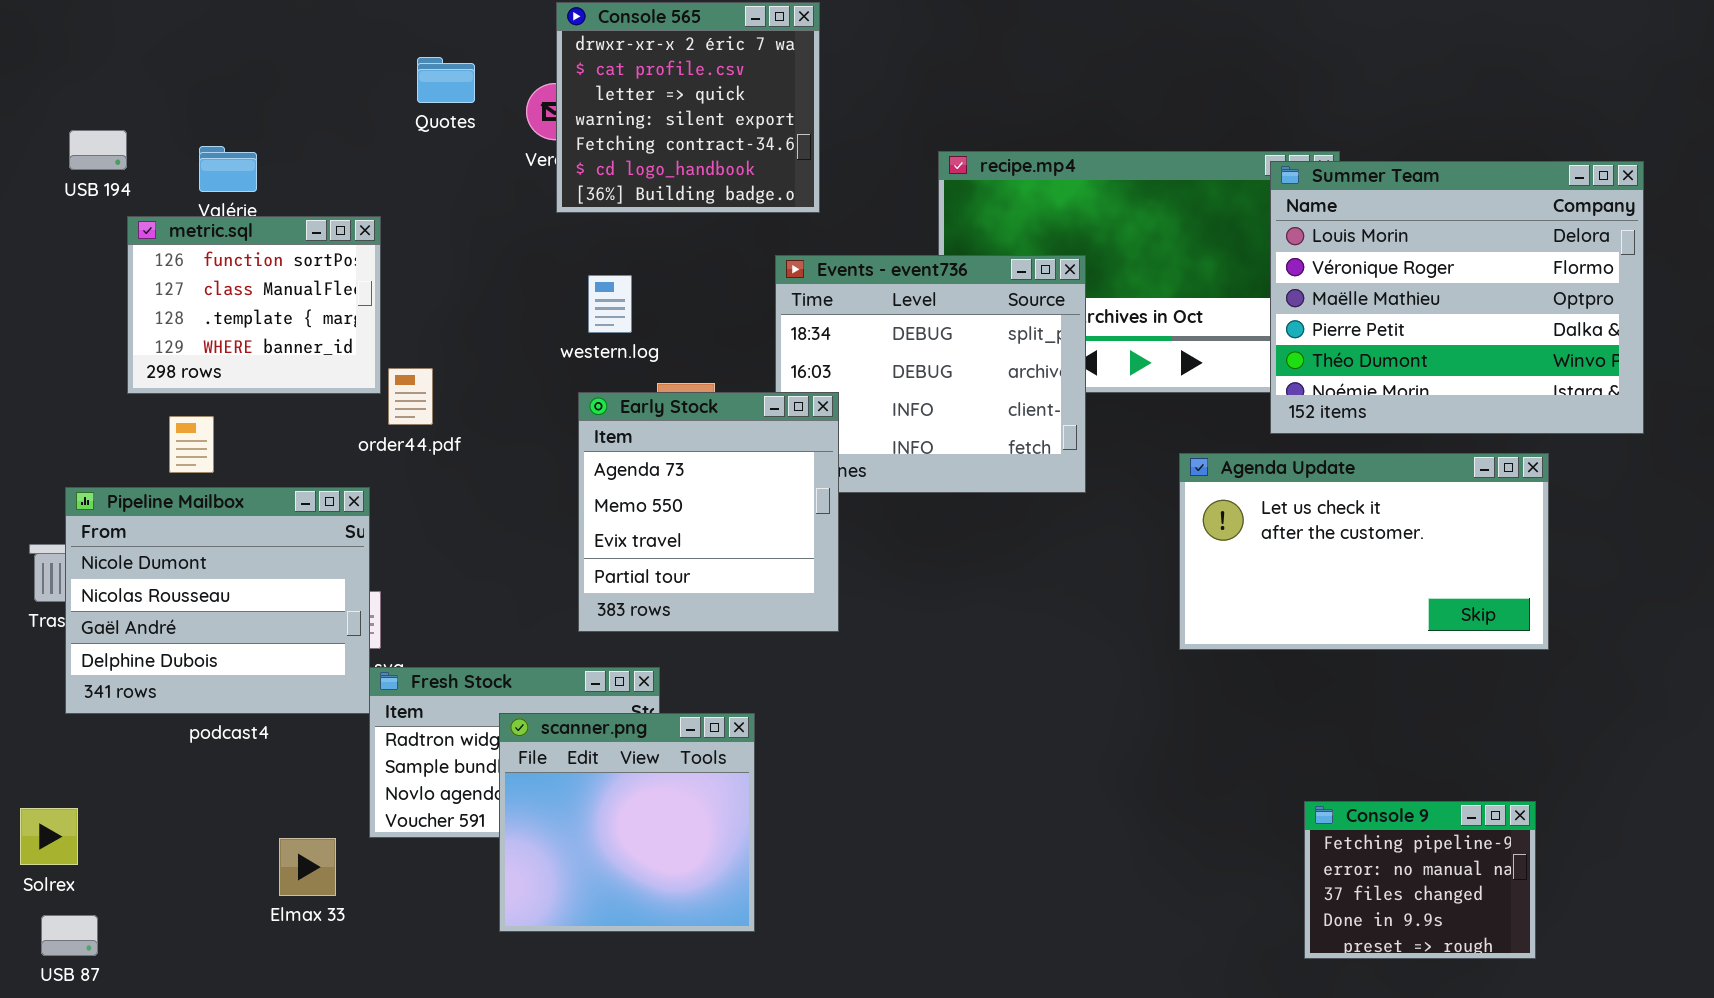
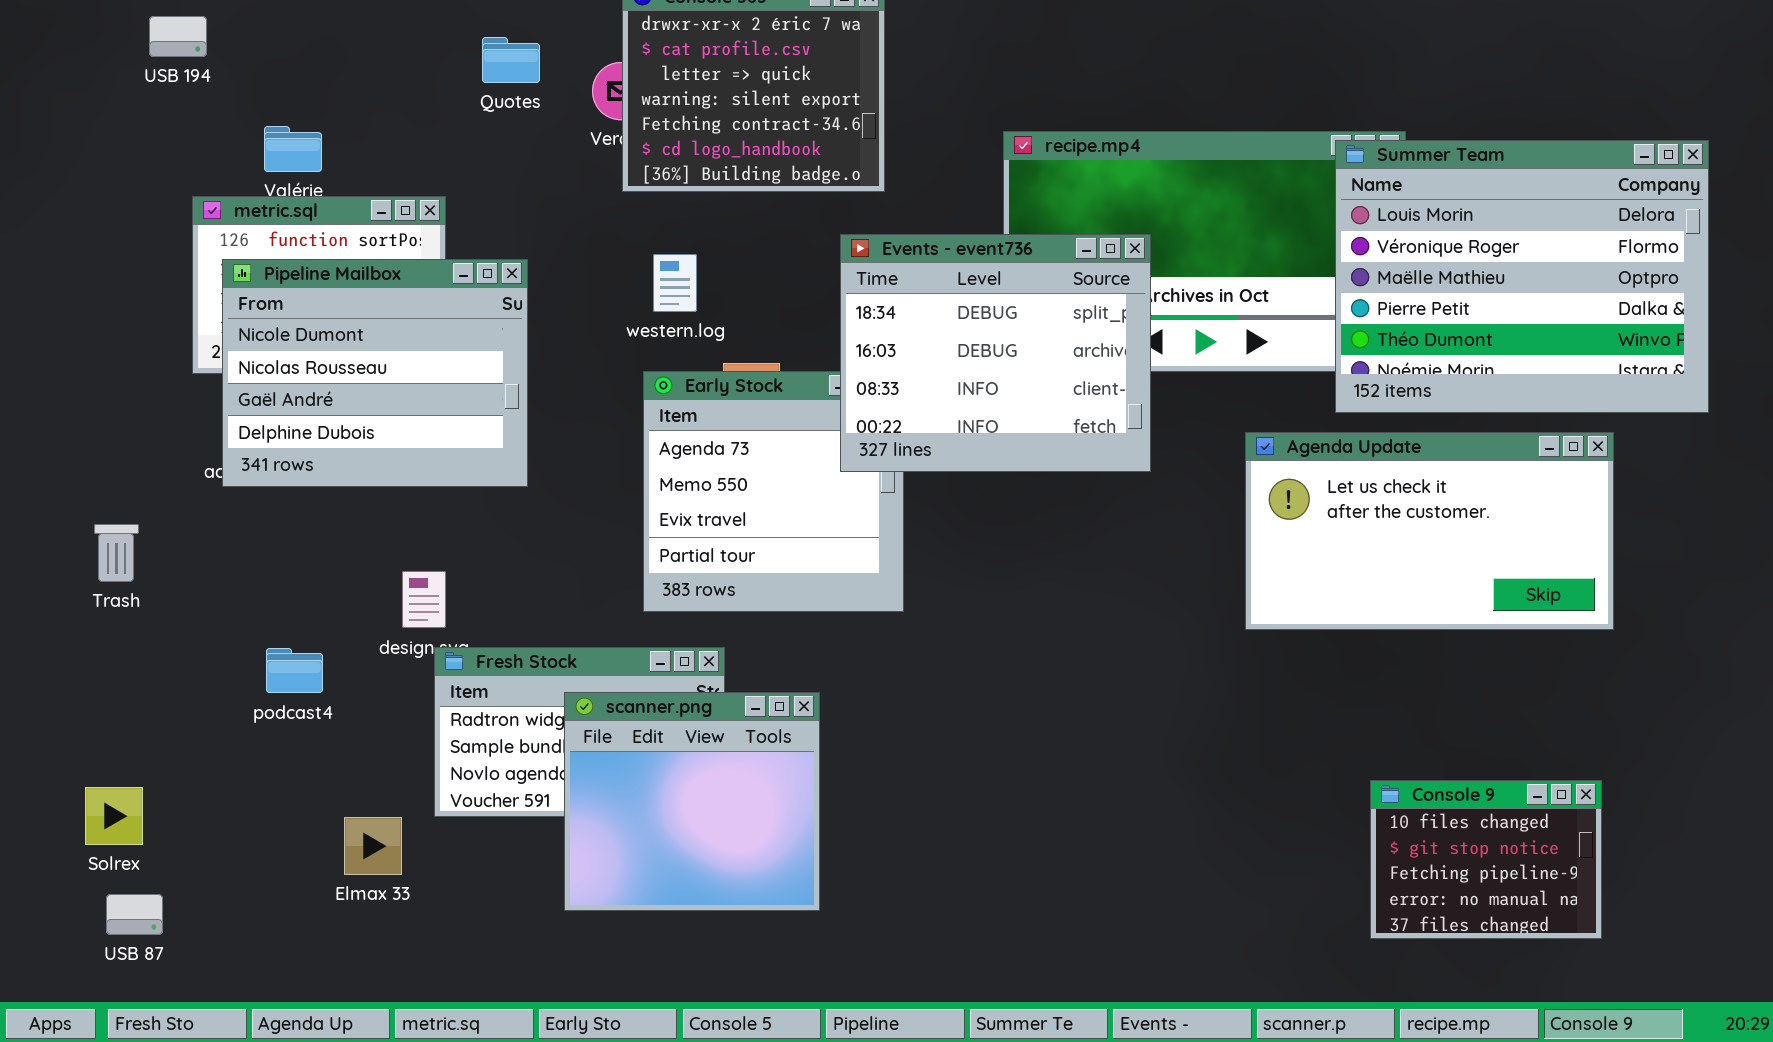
USB 194: [69,130,127,170] -> [149,16,207,57], moved
Events - event736: [775,255,1086,493] -> [840,234,1151,472], raised
Pipeline Mailbox: [65,487,370,714] -> [222,259,528,487], moved
Console 9: [1304,801,1536,959] -> [1370,780,1602,939], scrolled up 2 rows

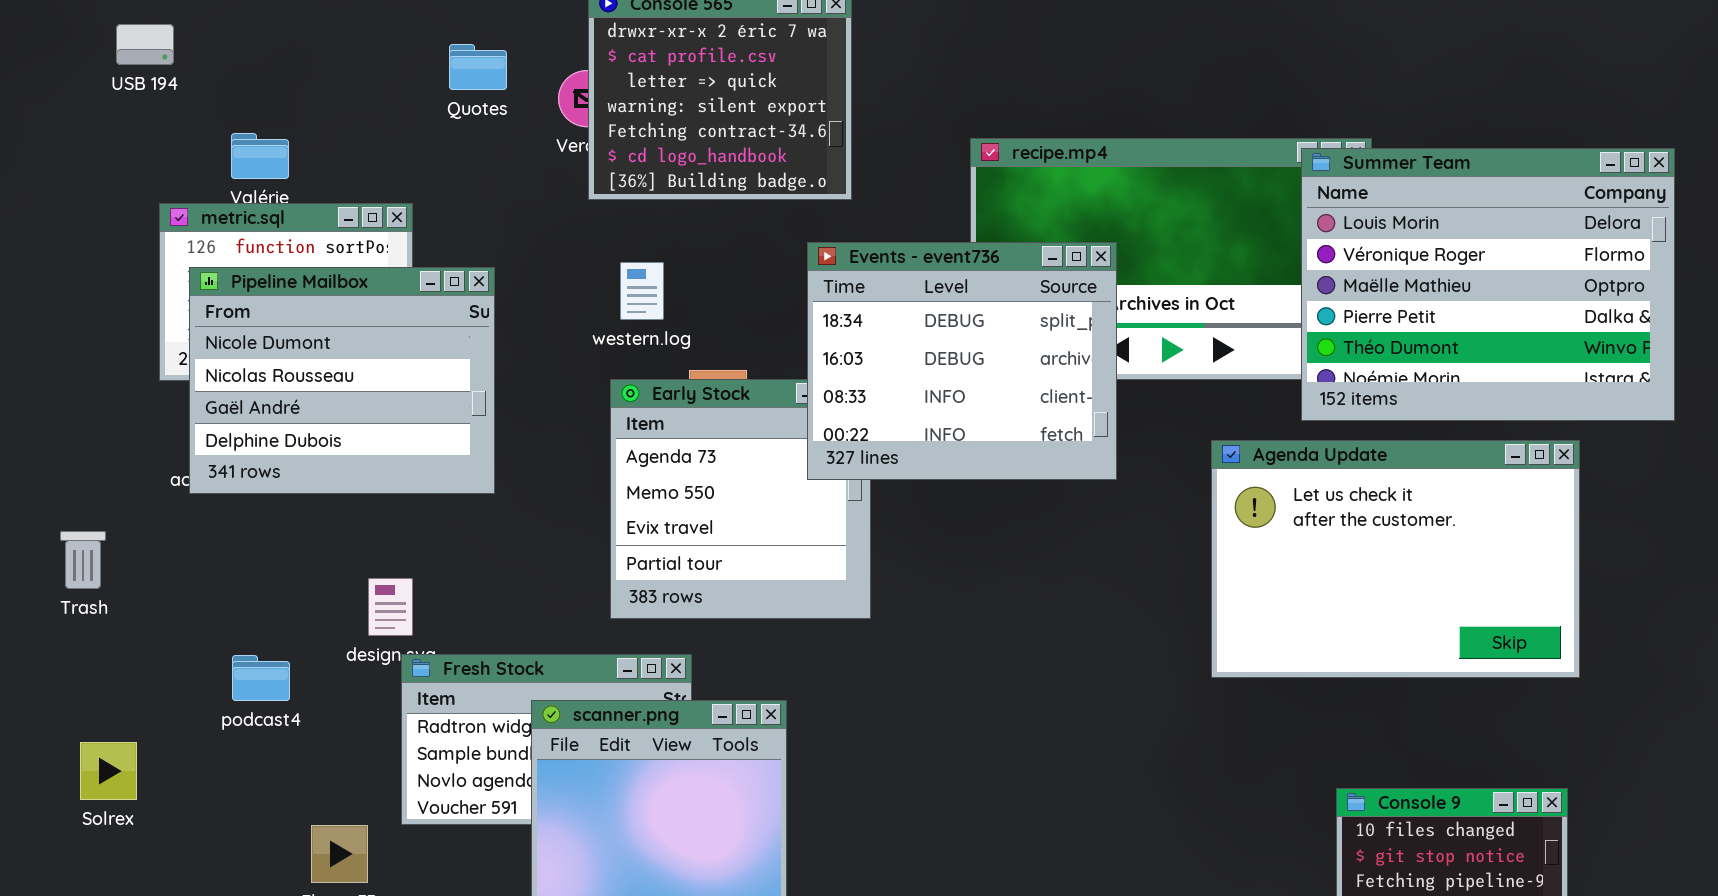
Agenda Update: [1245,432,1614,630] -> [1211,440,1580,678], resized
Solrex: [85,787,143,845] -> [80,742,137,800], moved

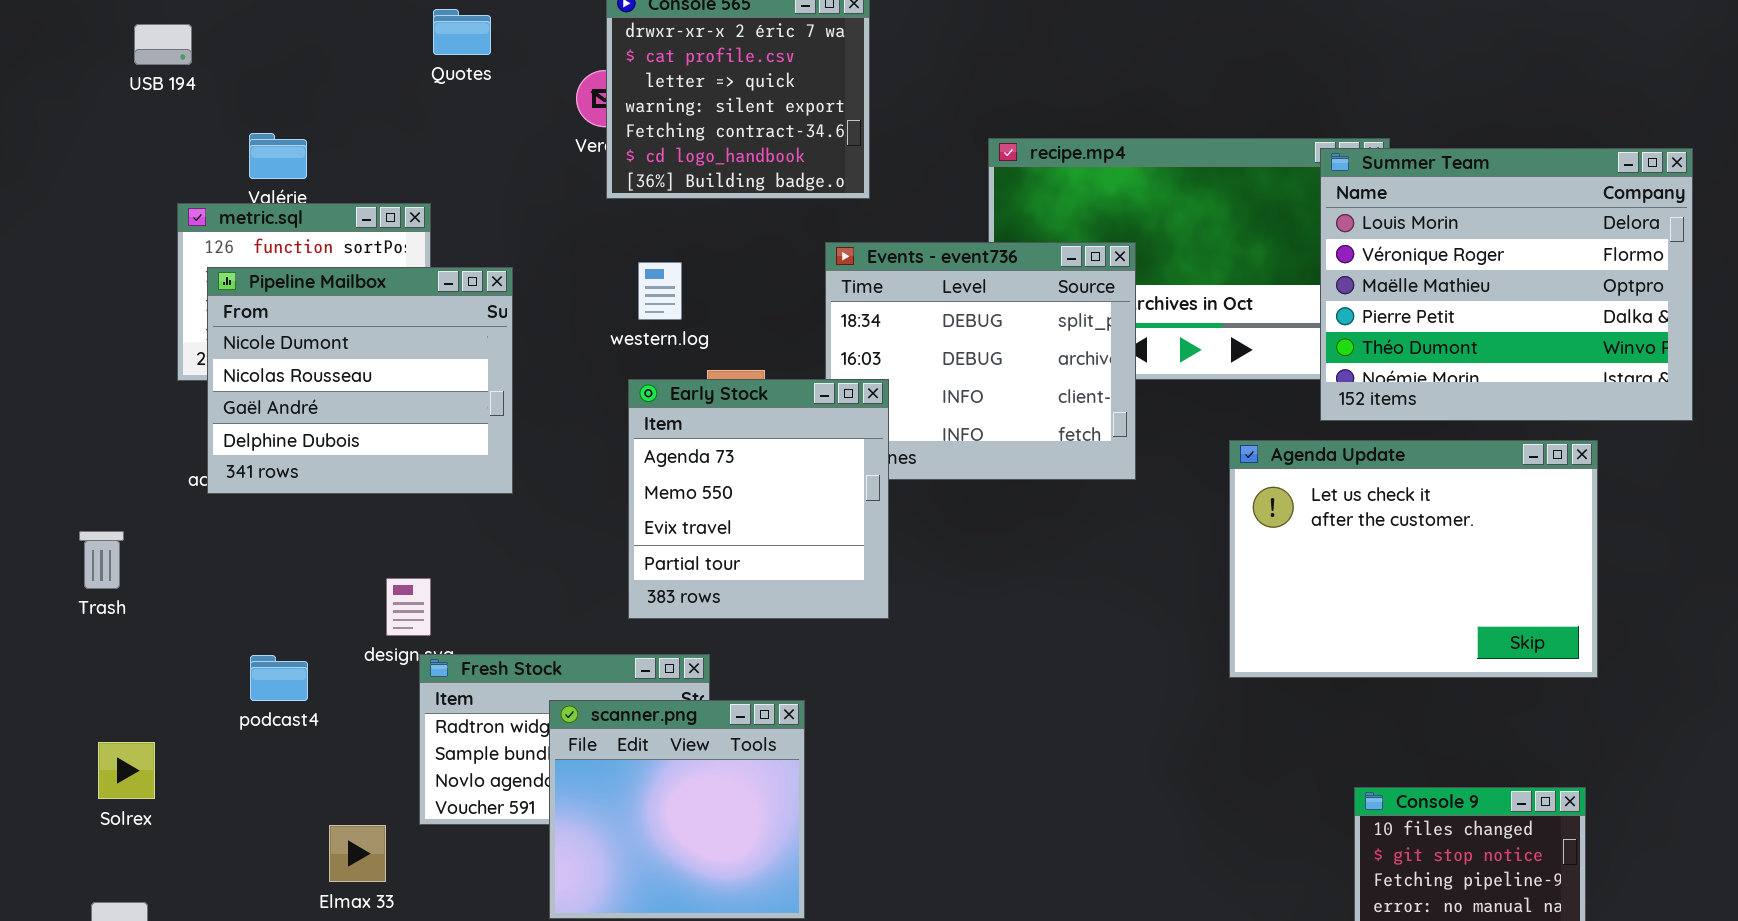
Quotes: [449,44,507,90] -> [433,9,491,55], moved
Early Stock: [610,379,871,619] -> [628,379,889,619], raised

